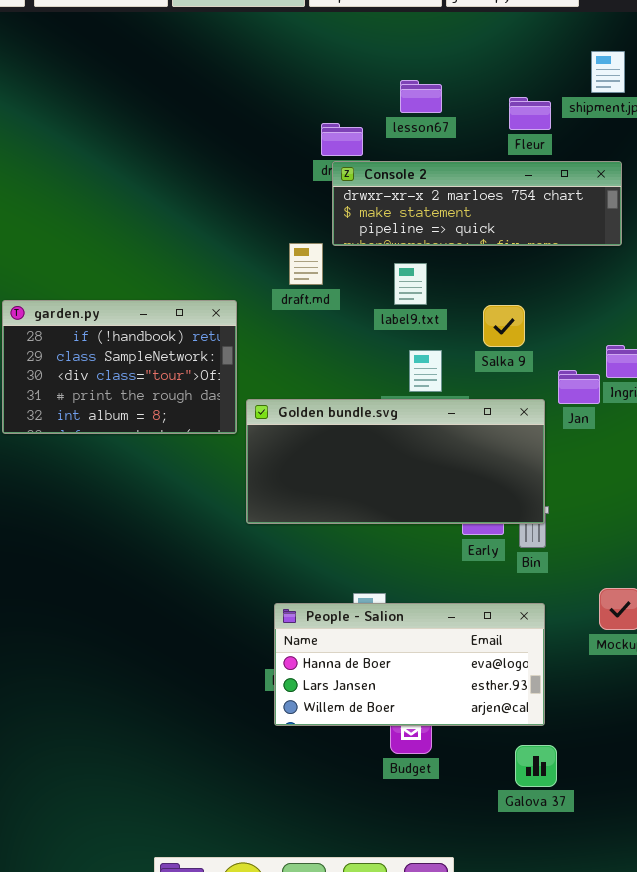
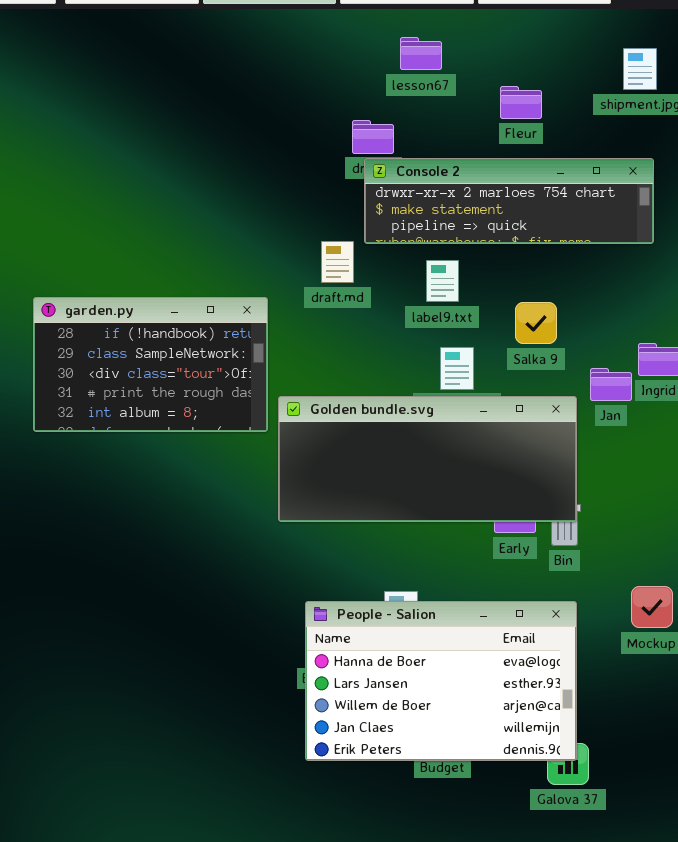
lesson67: [400,80,442,113] -> [400,37,442,70], moved
Fleur: [509,97,551,130] -> [500,86,542,119], moved
People - Salion: [274,603,545,726] -> [305,601,577,761], resized

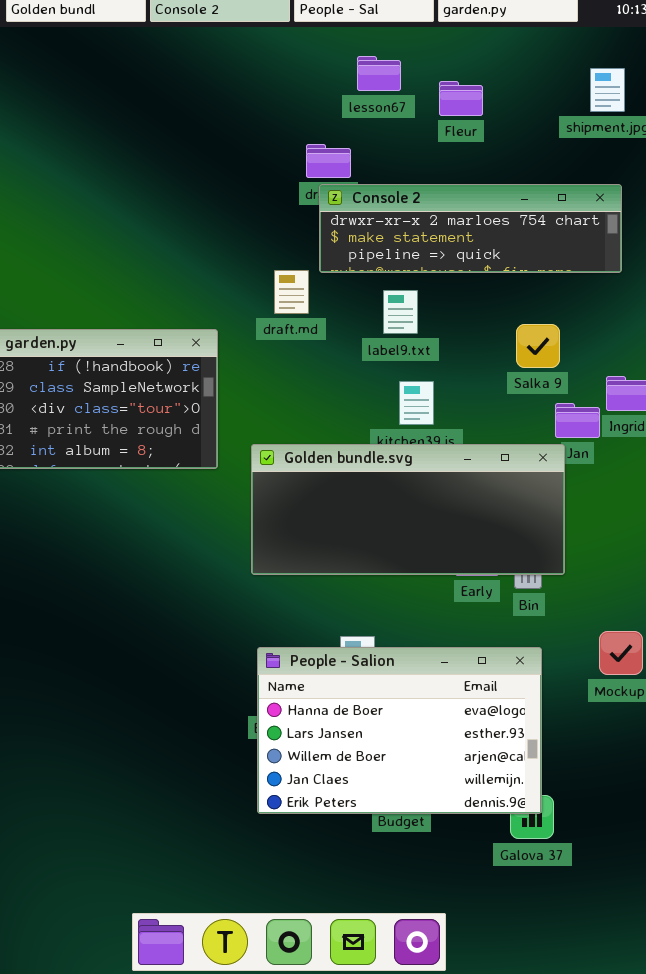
Fleur: [500,86,542,119] -> [439,81,483,116], moved
Salka 9: [515,302,557,344] -> [516,324,560,368], moved
Golden bundle.svg: [278,396,577,522] -> [251,444,565,575], moved

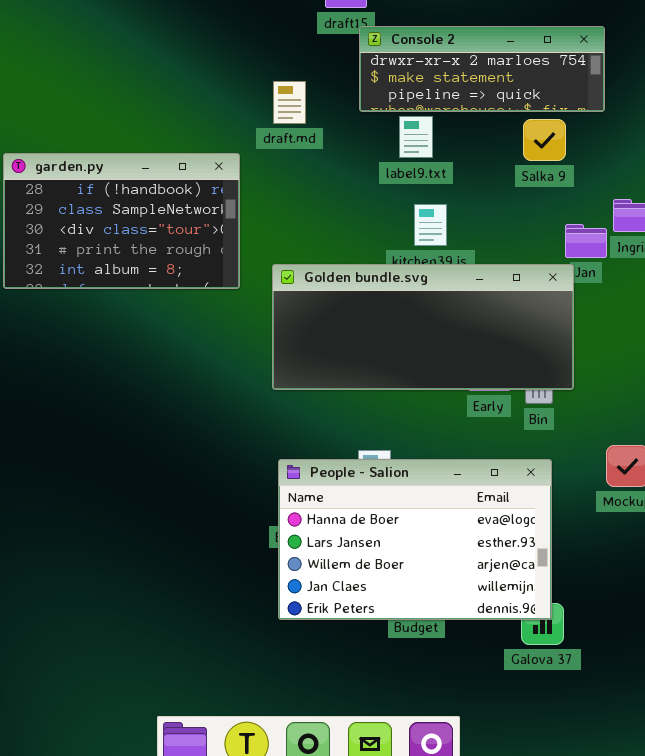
Console 2: [319,184,622,273] -> [359,26,605,112], moved, resized
draft.md: [274,270,309,314] -> [273,81,306,124], moved
Salka 9: [516,324,560,368] -> [523,119,566,161], moved

